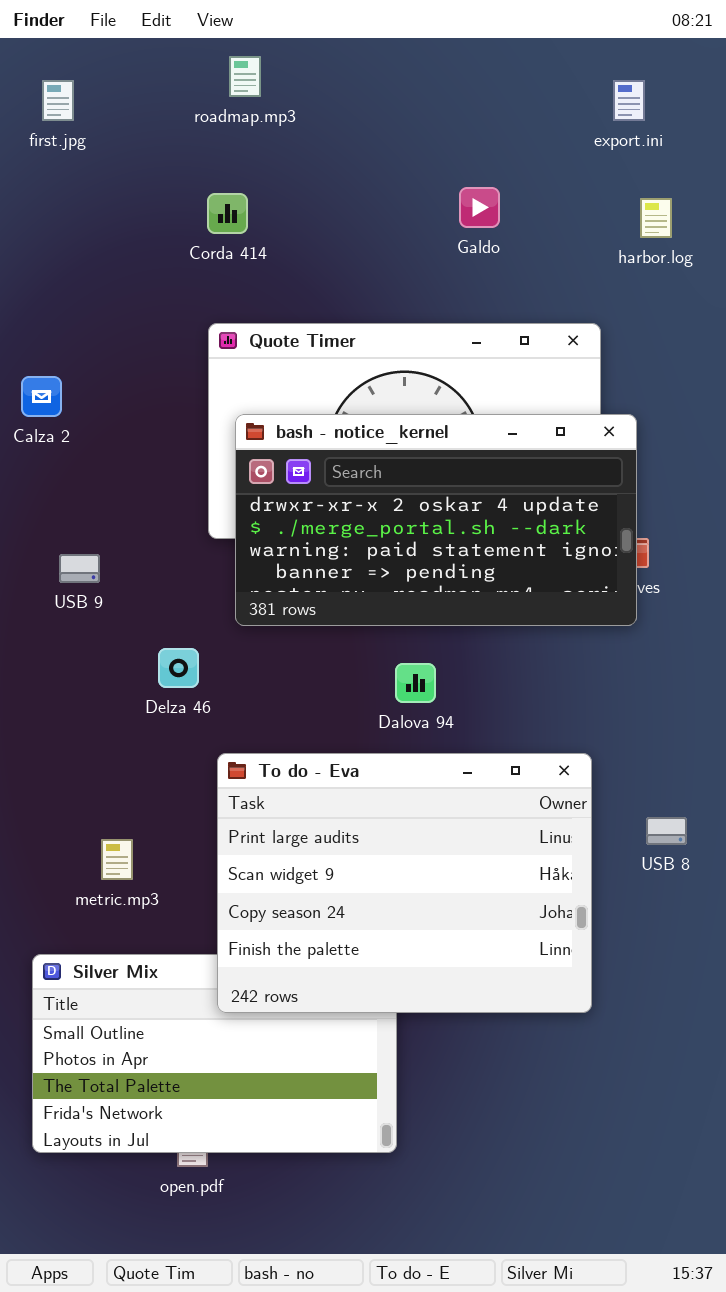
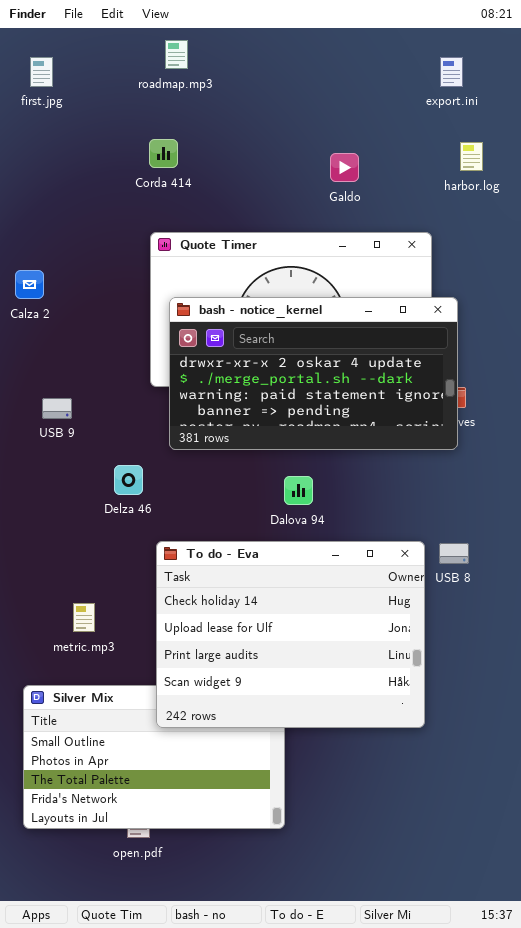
Galdo: [459,187,500,228] -> [330,153,359,182], moved
To do - Eva: [217,753,592,1013] -> [156,541,425,728], scrolled up 2 rows
USB 8: [646,817,687,845] -> [439,543,469,564], moved

